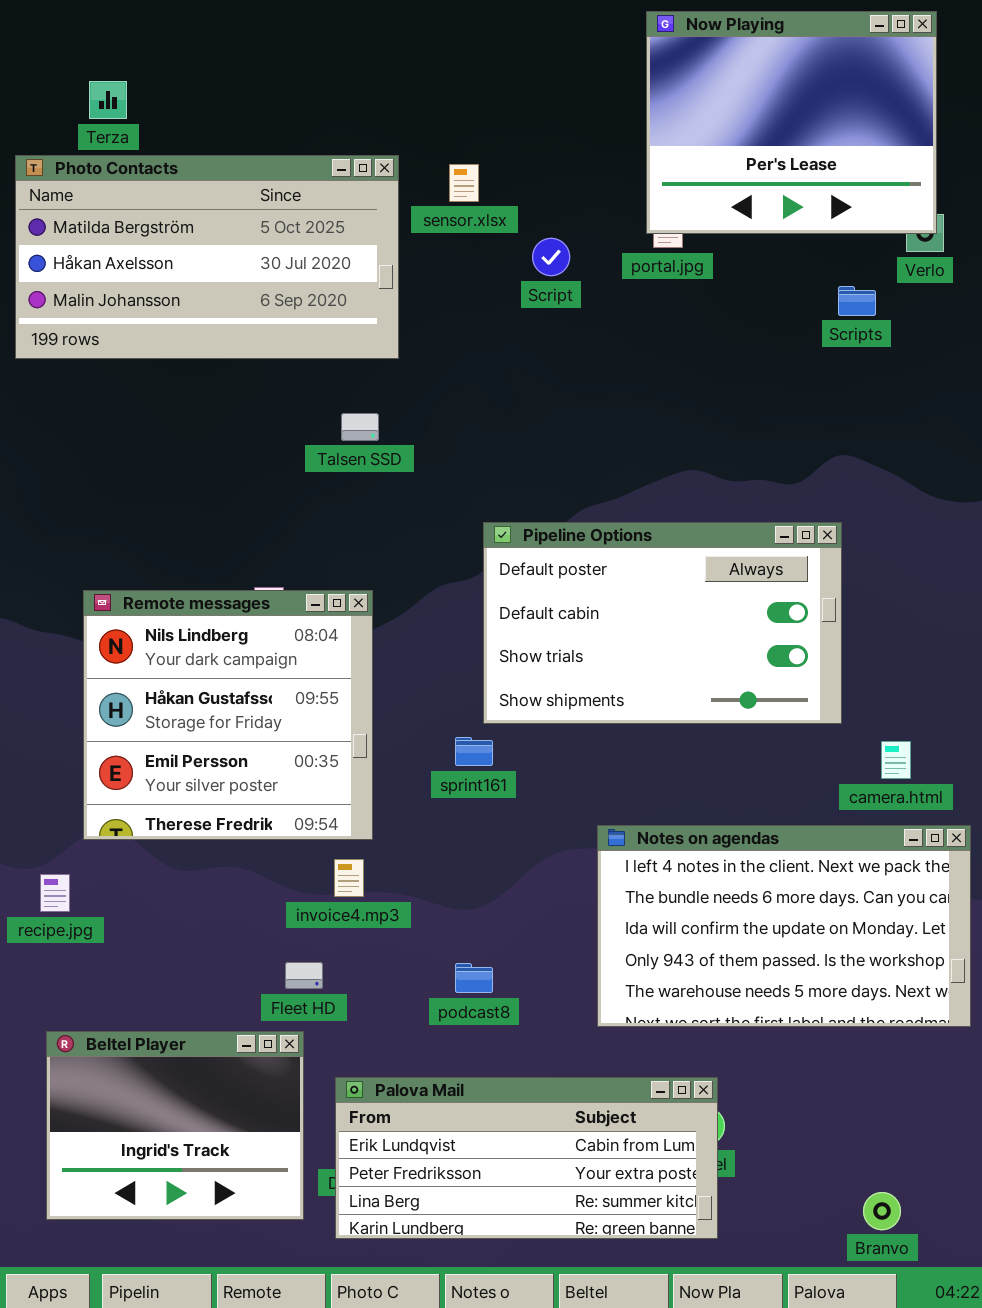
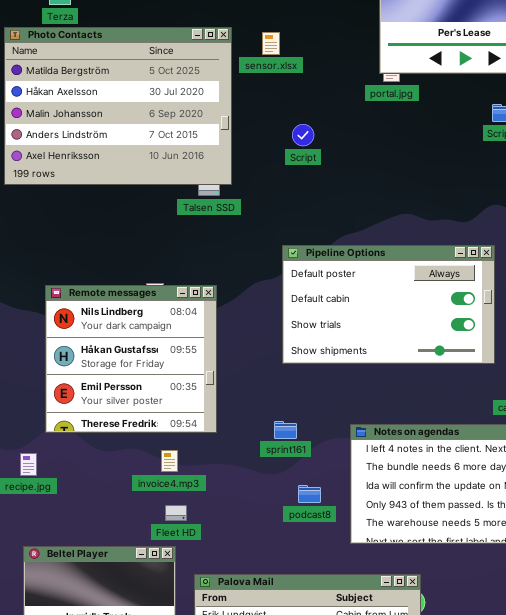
Photo Contacts: [15,155,399,359] -> [4,27,232,185], resized
Script: [532,238,570,276] -> [292,124,314,146], moved
sprint161: [455,737,493,766] -> [274,421,297,439], moved
invoice4.mp3: [334,859,364,897] -> [161,450,178,472], moved
podcast8: [455,963,493,993] -> [298,485,321,503], moved

